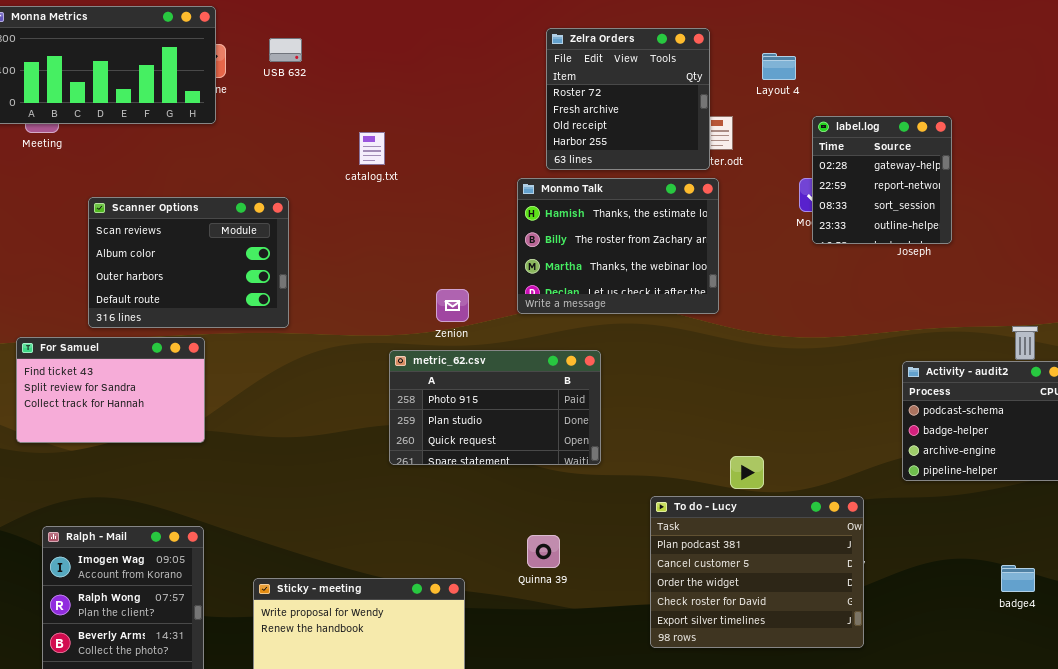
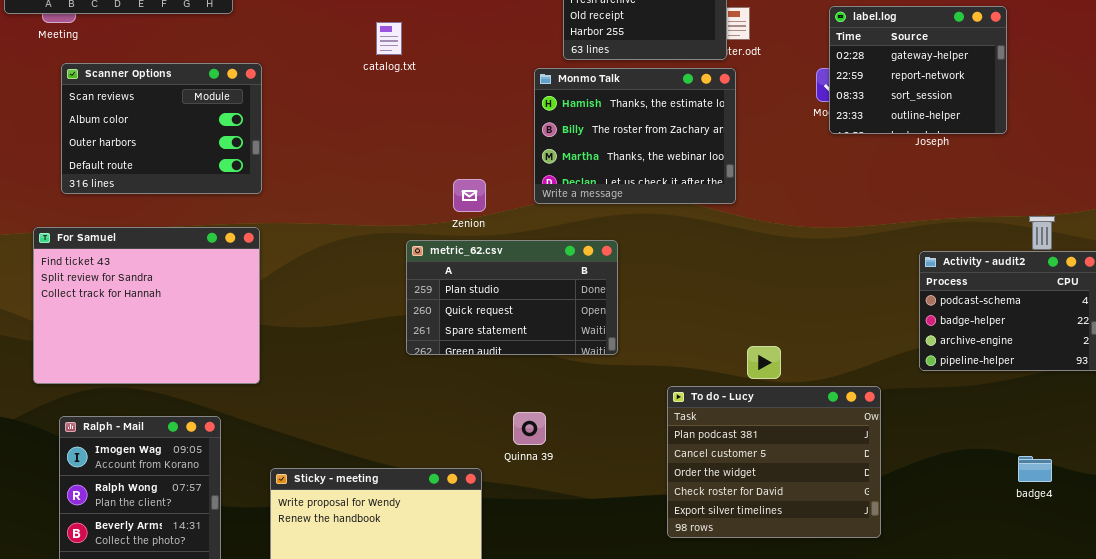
label.log: [812,116,952,244] -> [829,6,1007,134], resized
Scanner Options: [88,197,289,328] -> [61,63,262,194], moved
For Samuel: [16,337,205,443] -> [33,227,260,384], resized
metric_62.csv: [389,350,601,465] -> [406,240,618,355], scrolled down 1 row
Quinna 39: [527,535,560,568] -> [513,412,546,445], moved

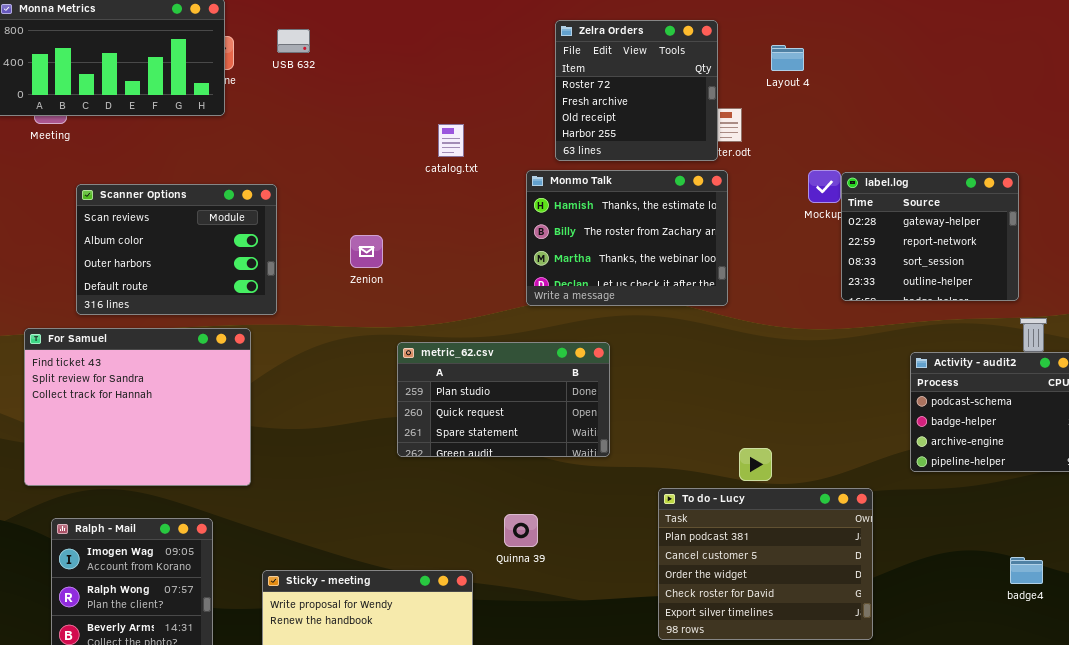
label.log: [829,6,1007,134] -> [841,172,1019,301], moved
catalog.txt: [376,22,402,55] -> [438,124,464,157], moved
Scanner Options: [61,63,262,194] -> [76,184,277,315], moved
Zenion: [453,179,486,212] -> [350,235,383,268], moved

